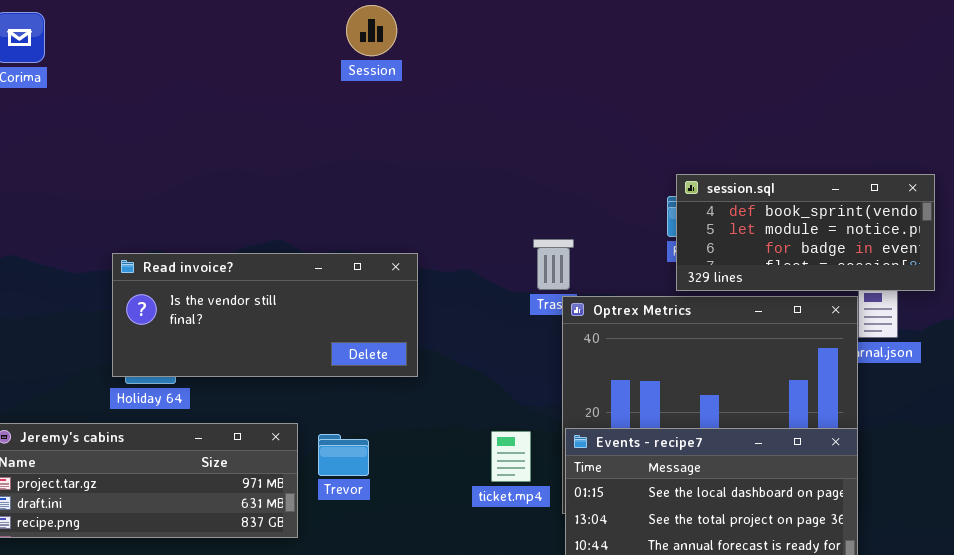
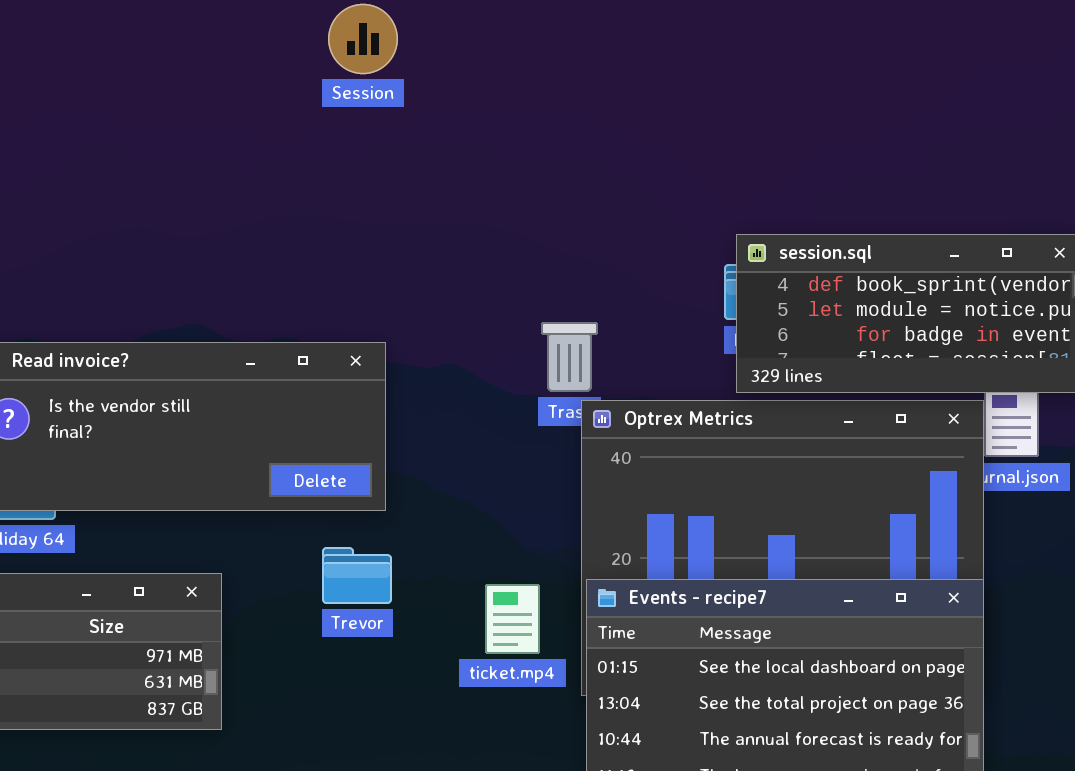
Session: [346,5,397,56] -> [328,4,398,74], moved
Trevor: [318,434,369,476] -> [322,547,392,604], moved

